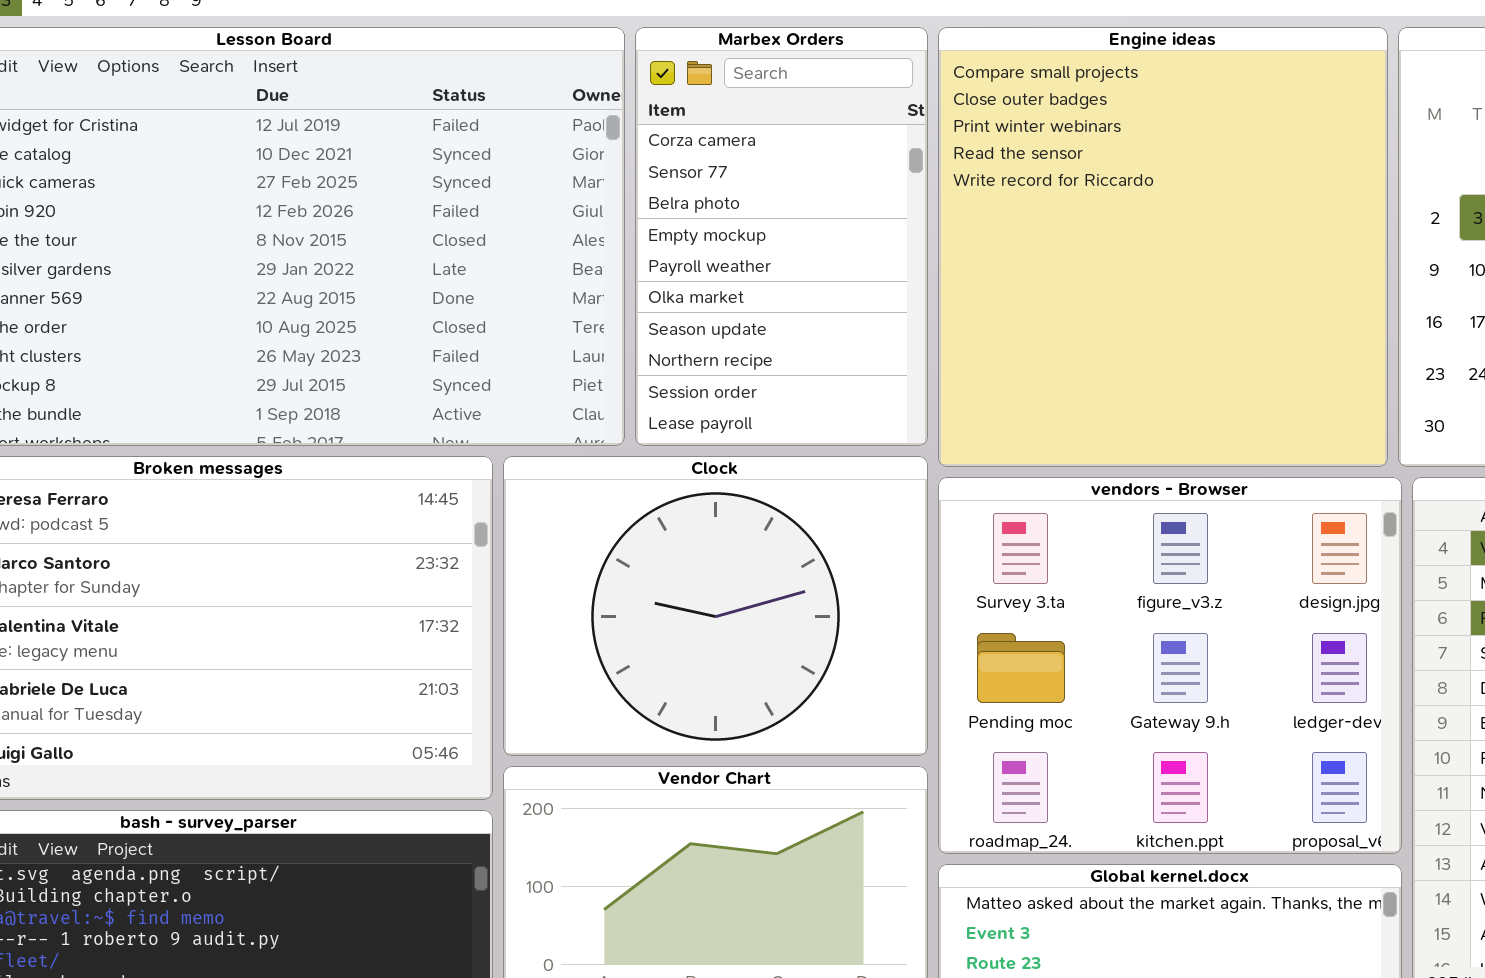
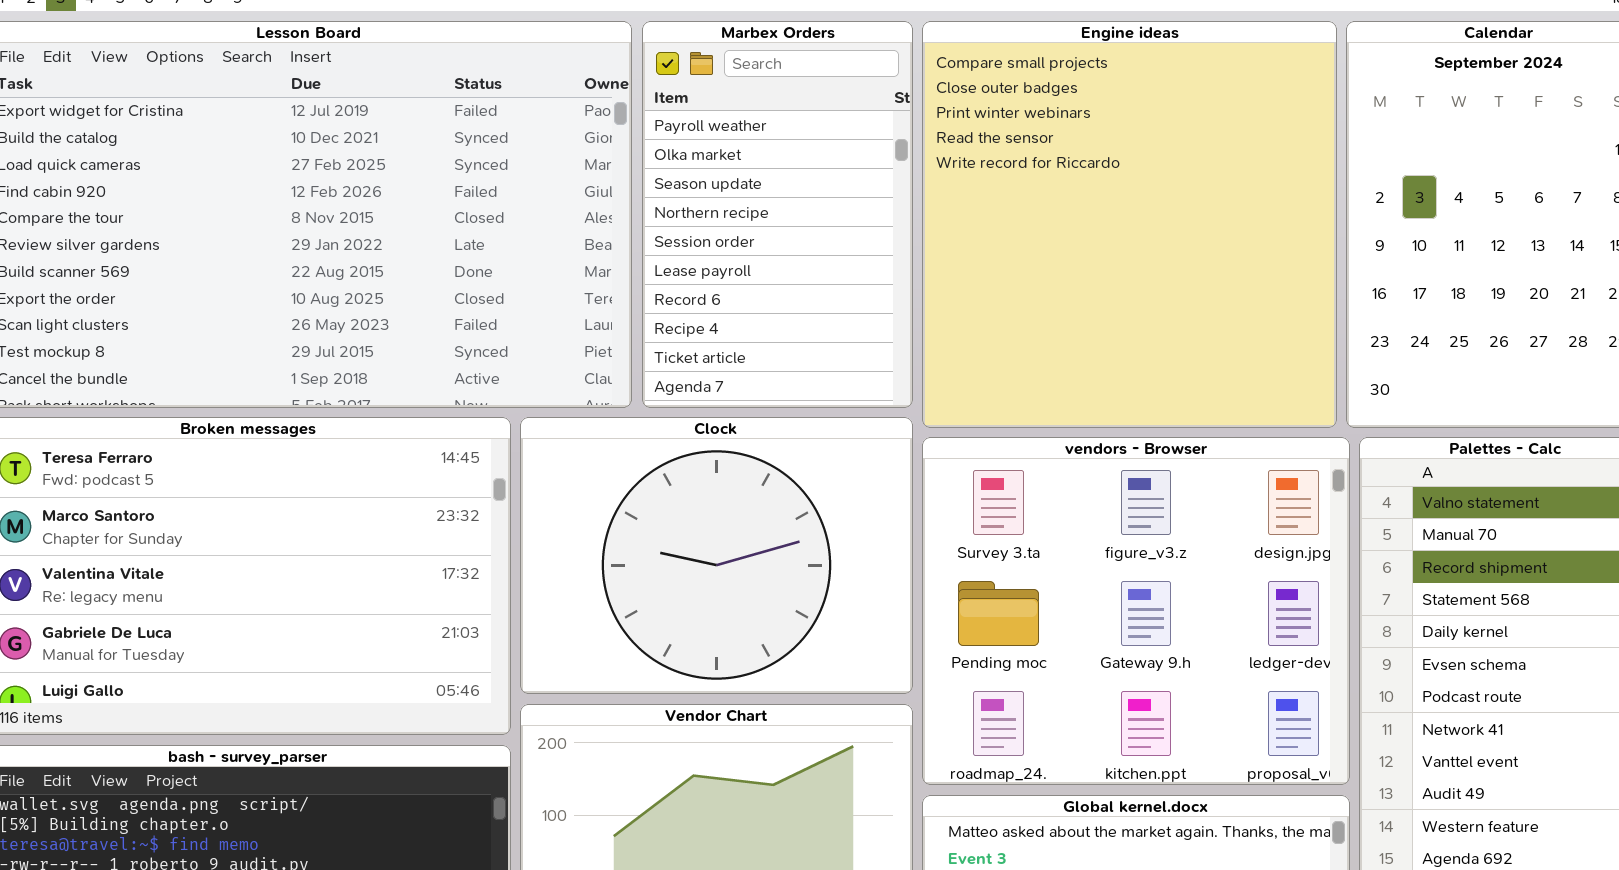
Marbex Orders: [635,27,928,446] -> [642,21,913,408], scrolled down 4 rows

